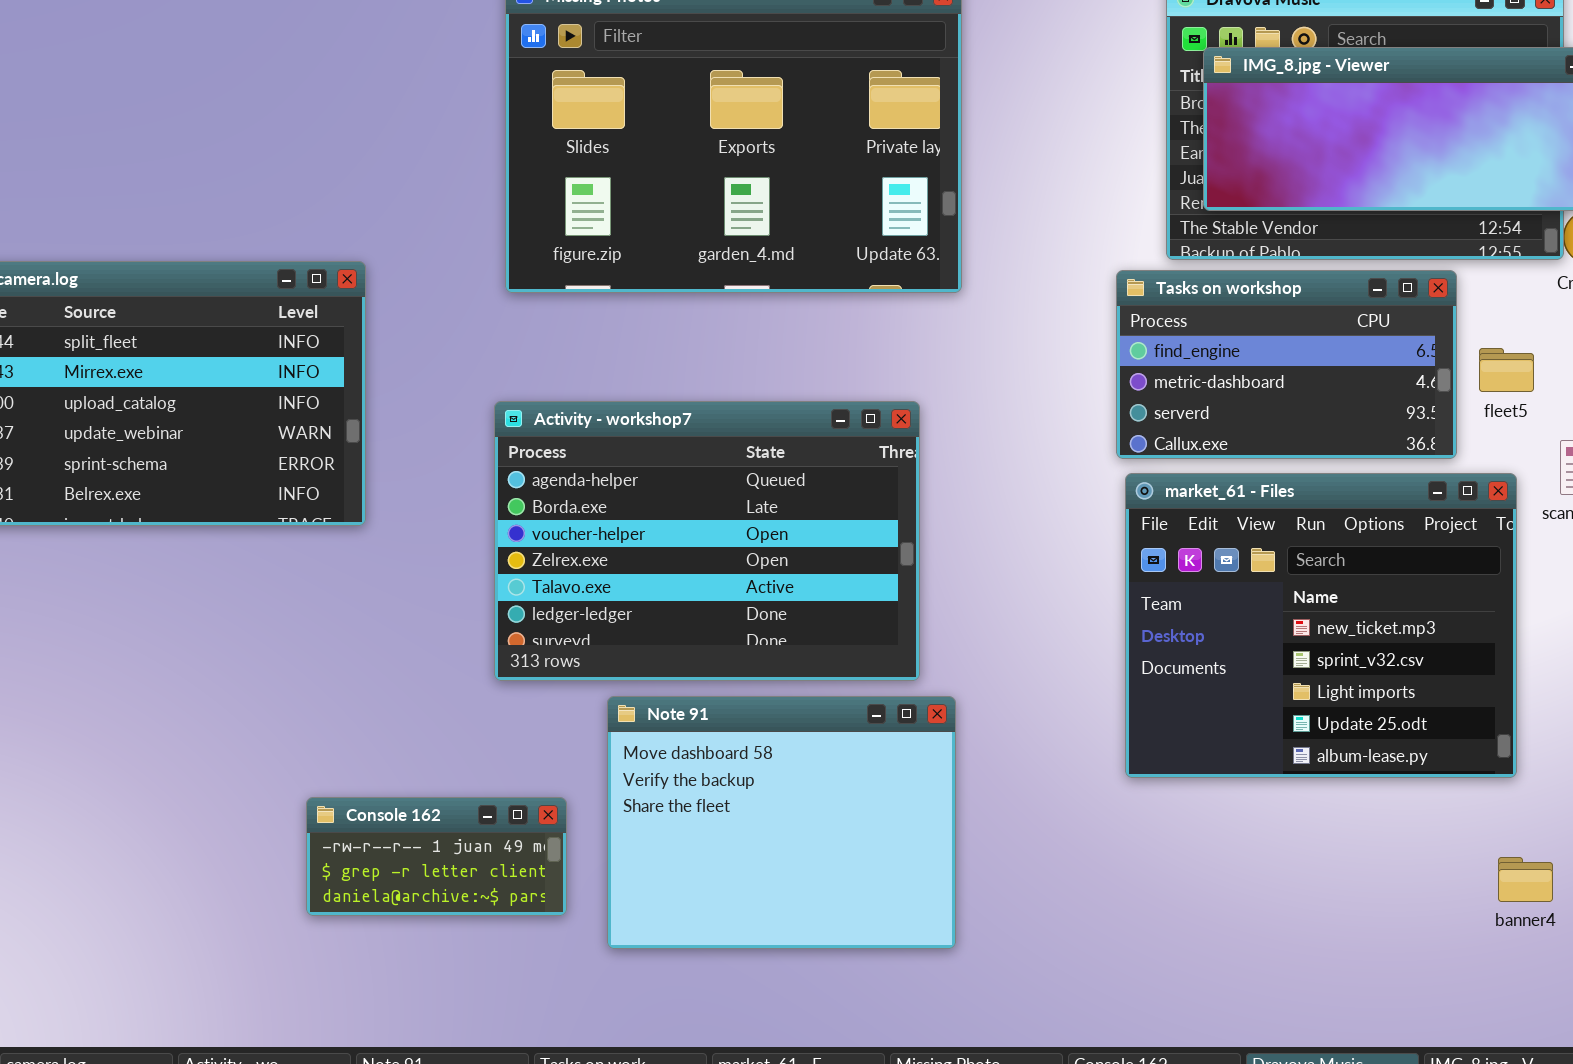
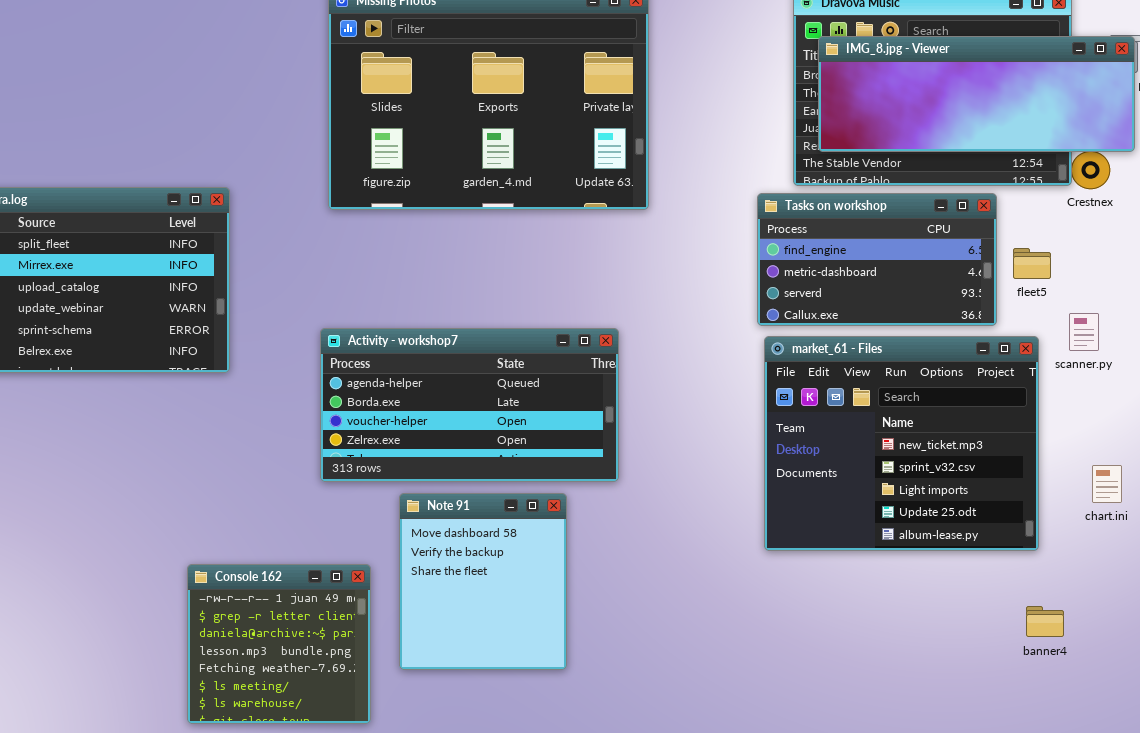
Activity - workshop7: [494,401,920,681] -> [320,328,619,482], resized
Note 91: [607,696,956,949] -> [399,493,567,670], resized
Console 162: [306,797,567,916] -> [187,564,371,724], resized

